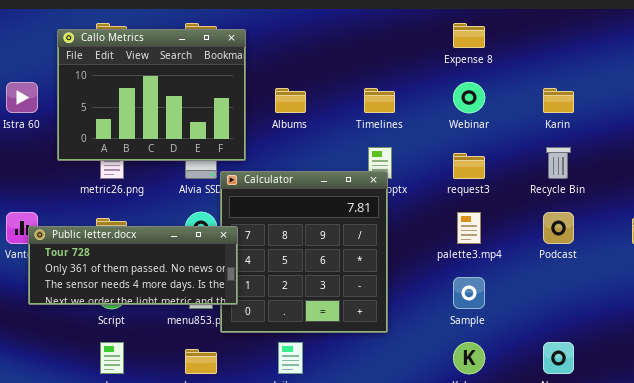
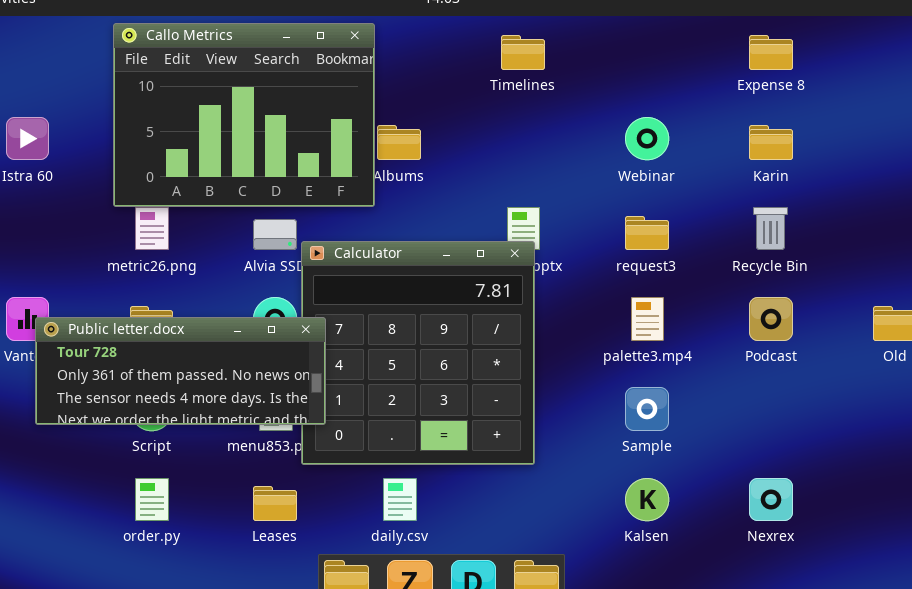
Expense 8: [453,23,485,48] -> [749,35,793,70], moved
Callo Metrics: [57,29,246,161] -> [113,23,375,207], moved
Timelines: [364,88,395,113] -> [501,35,545,70], moved

